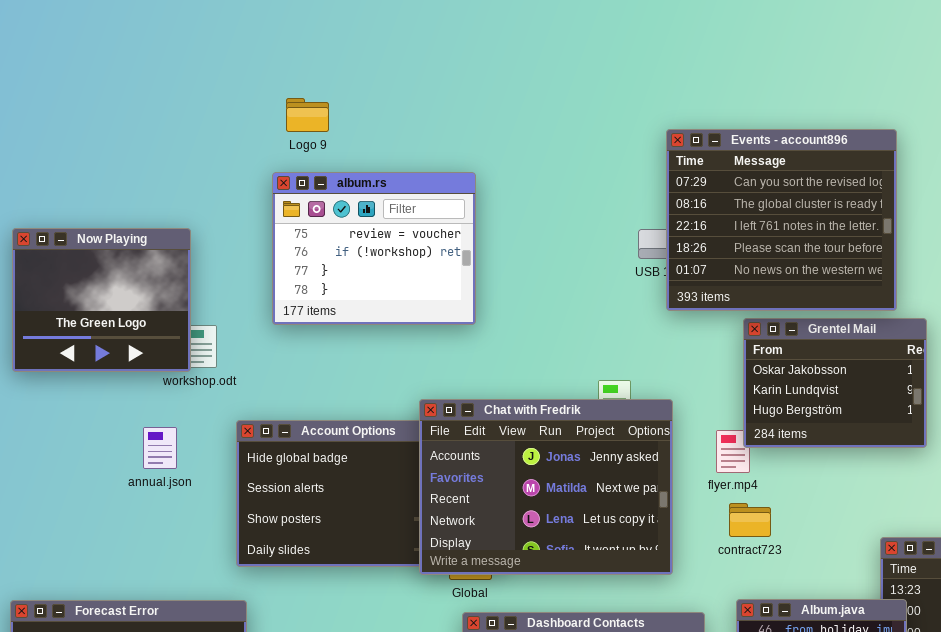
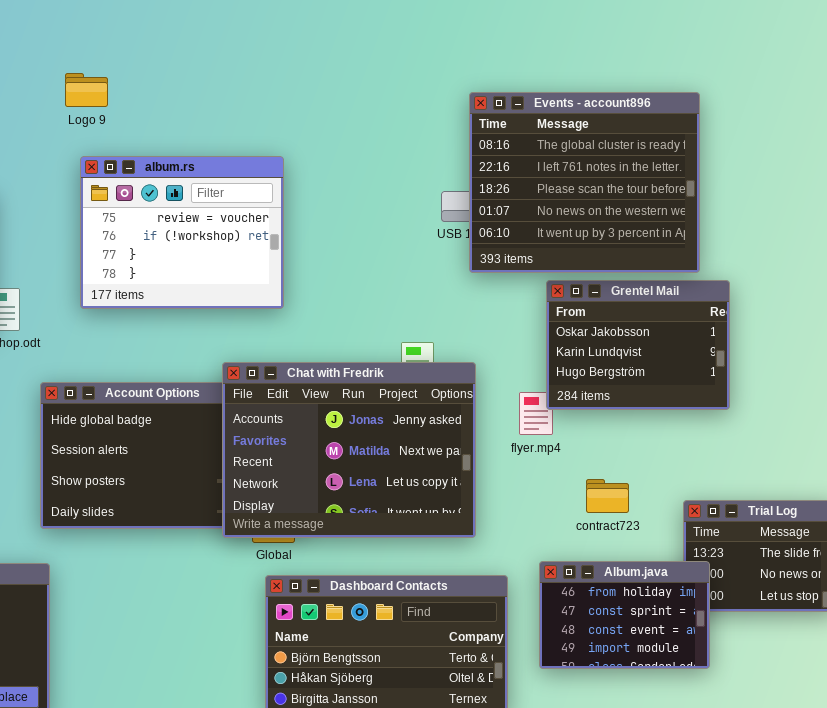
Logo 9: [286,98,329,132] -> [65,73,108,107], moved
Events - account896: [666,129,897,311] -> [469,92,700,273], scrolled down 1 row
album.rs: [272,172,476,325] -> [80,156,284,309], moved
contract723: [729,503,771,537] -> [586,479,629,513], moved

